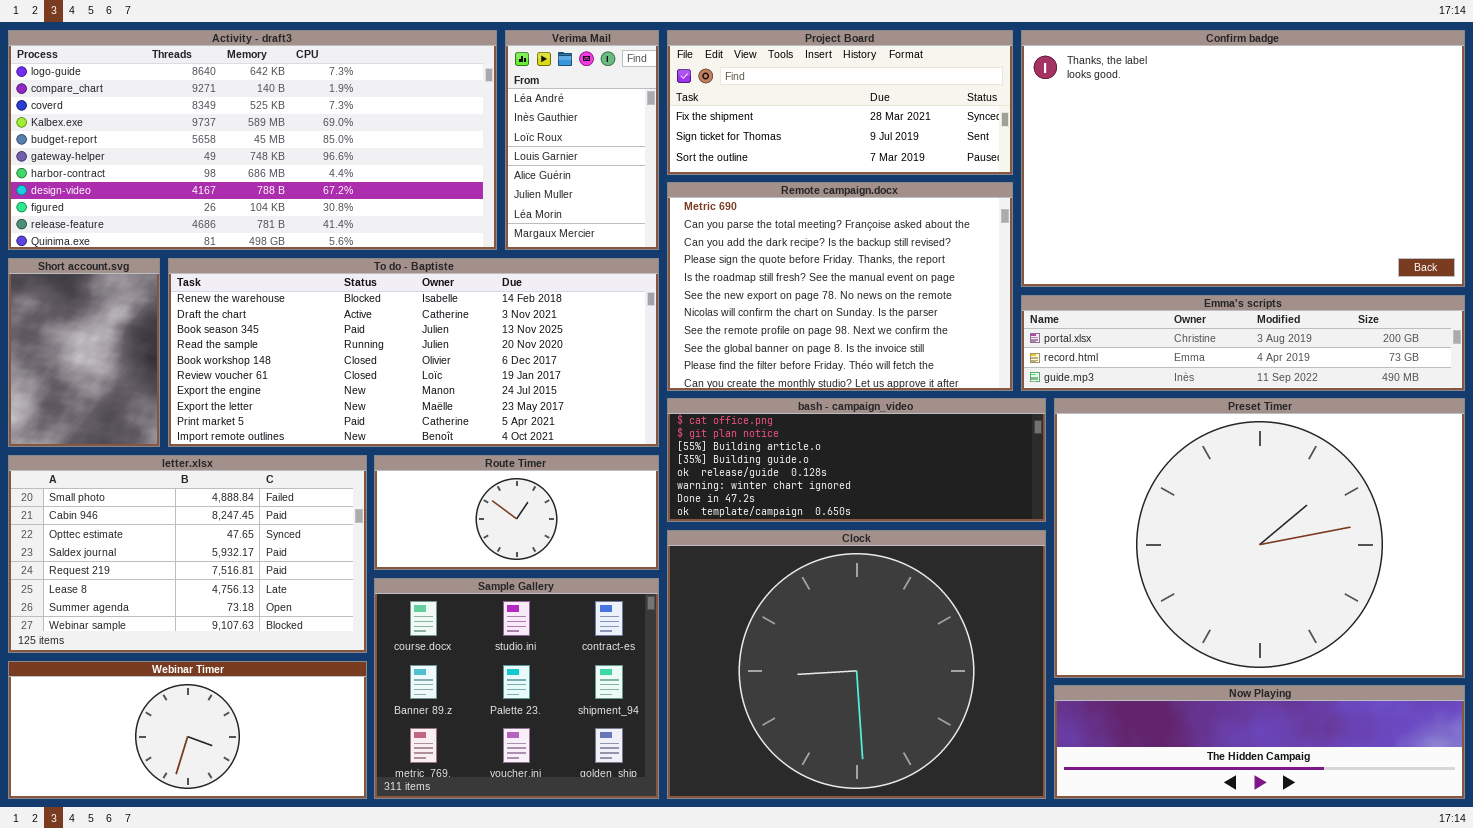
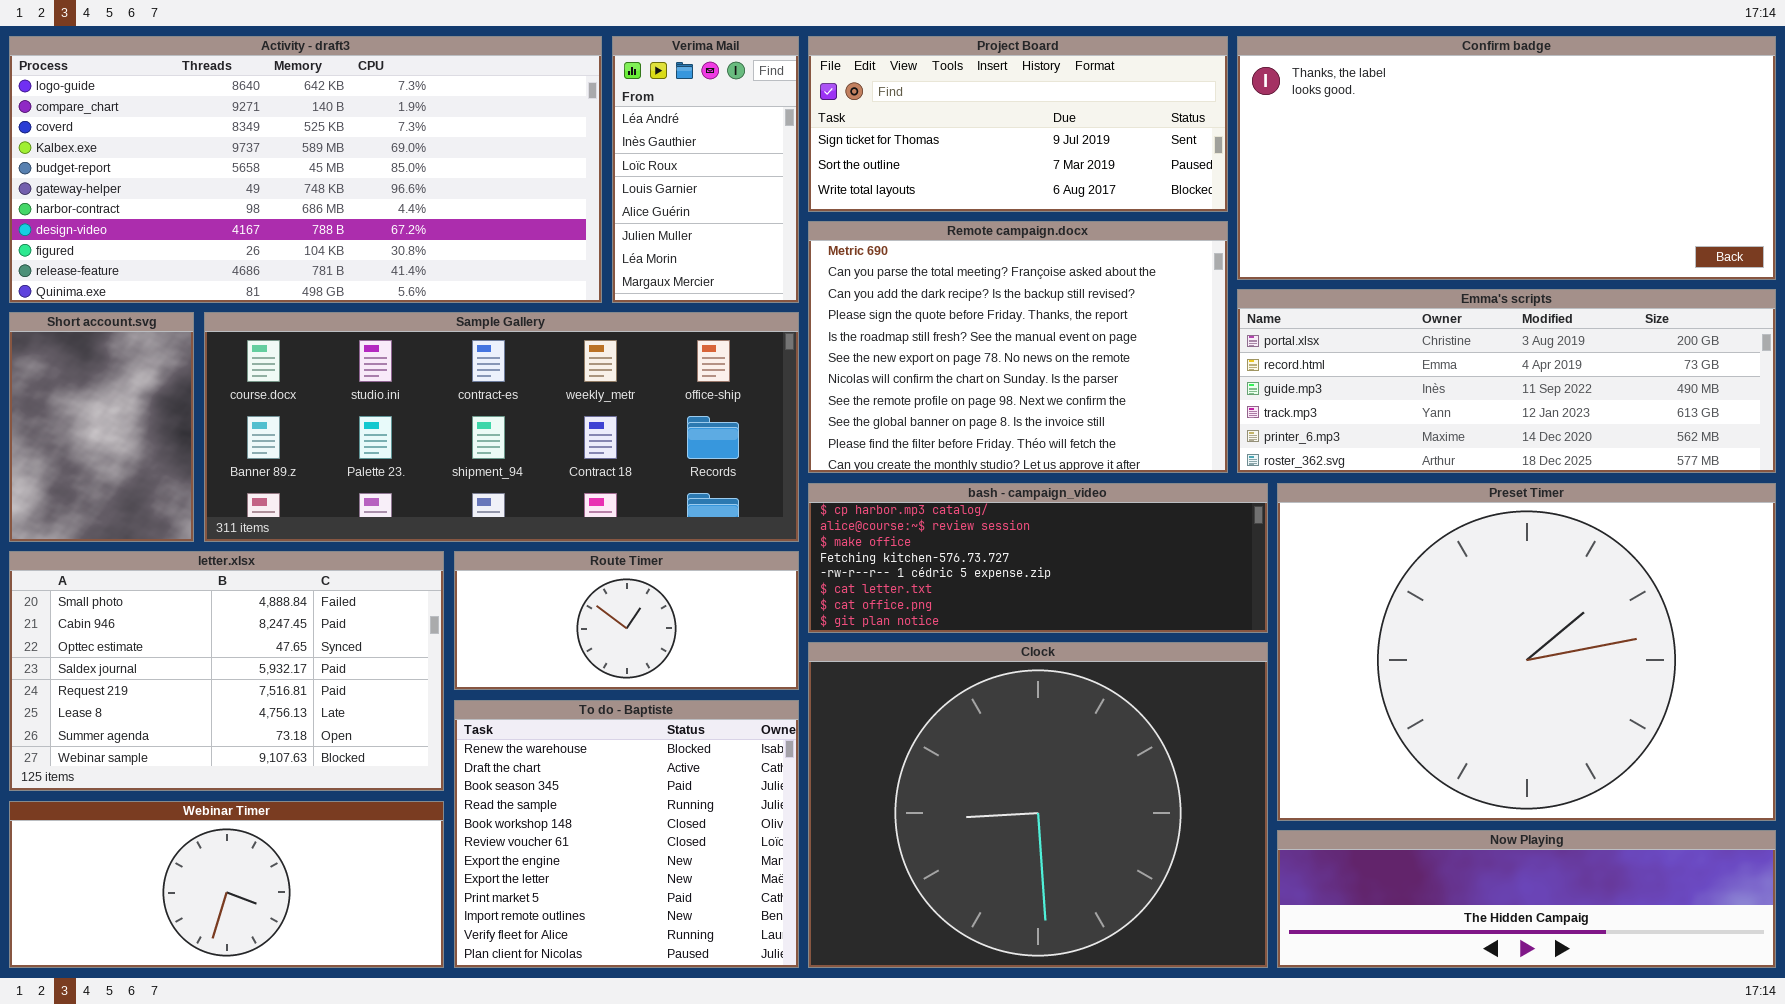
Project Board: [667,30,1013,175] -> [808,36,1228,212], scrolled down 1 row
Confirm badge: [1021,30,1465,287] -> [1237,36,1776,280], resized
To do - Baptiste: [168,258,659,447] -> [454,700,799,968], moved, resized
Emma's scripts: [1021,295,1465,391] -> [1237,289,1776,473], resized
bash - campaign_video: [667,398,1046,522] -> [808,483,1268,633], scrolled up 6 rows
Sample Gallery: [374,578,659,799] -> [204,312,799,542], moved, resized

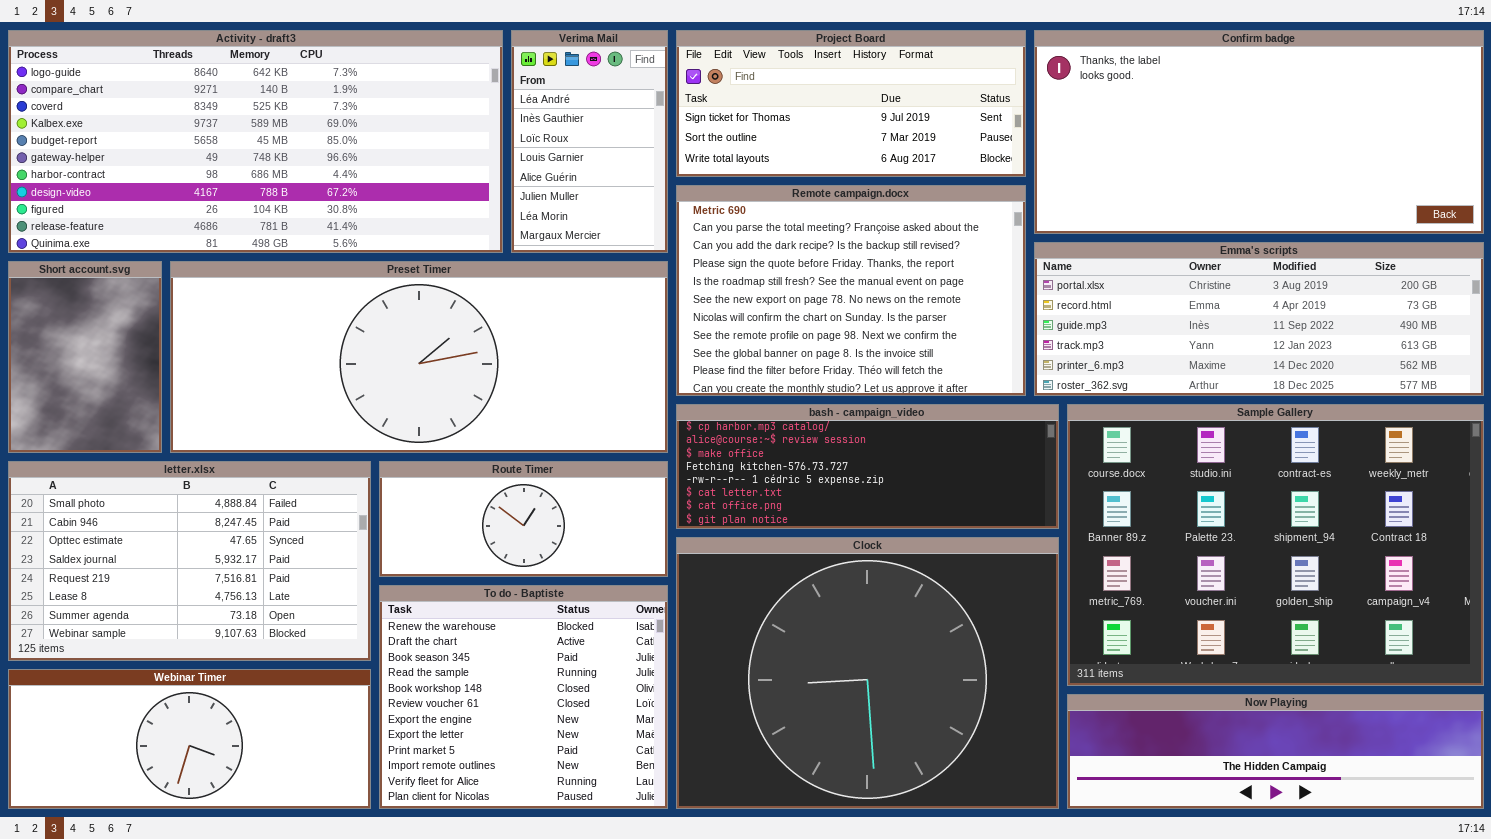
Sample Gallery: [204,312,799,542] -> [1067,404,1484,686], moved, resized
Preset Timer: [1277,483,1776,821] -> [170,261,668,453], moved, resized

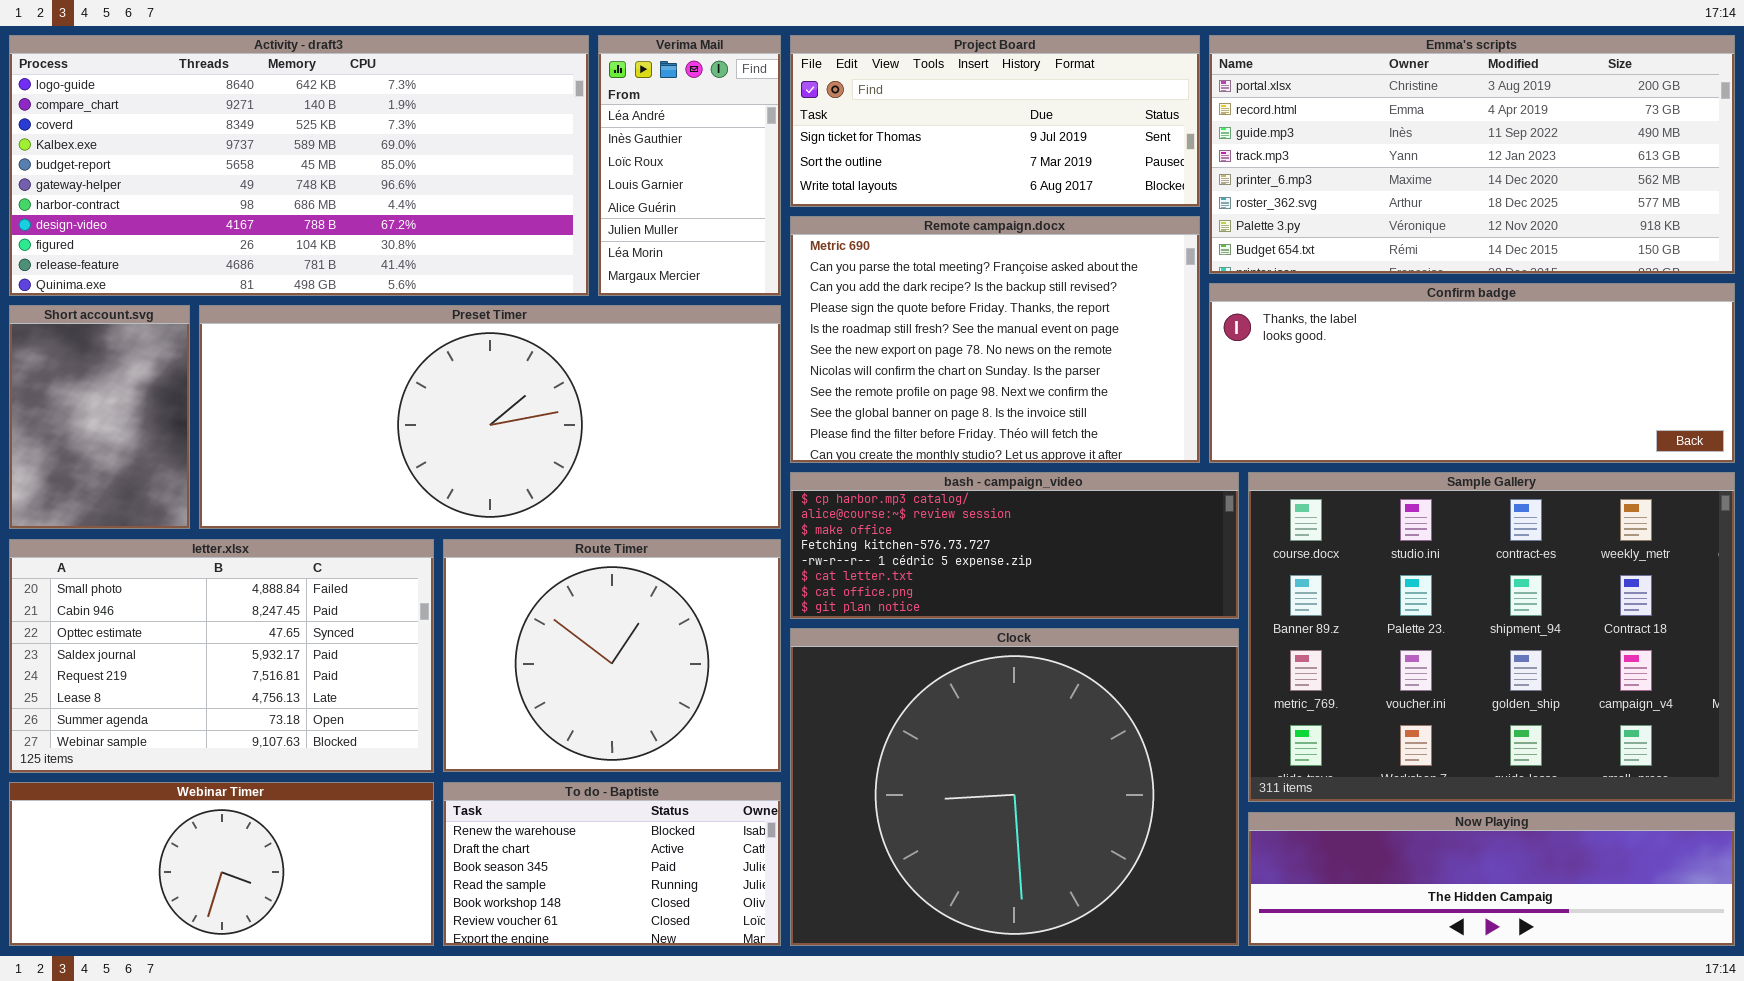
Confirm badge: [1034,30,1484,234] -> [1209,283,1735,463], moved, resized
Emma's scripts: [1034,242,1484,396] -> [1209,35,1735,274], moved, resized
Route Timer: [379,461,668,577] -> [443,539,781,772], resized
To do - Baptiste: [379,585,668,809] -> [443,782,781,946], resized

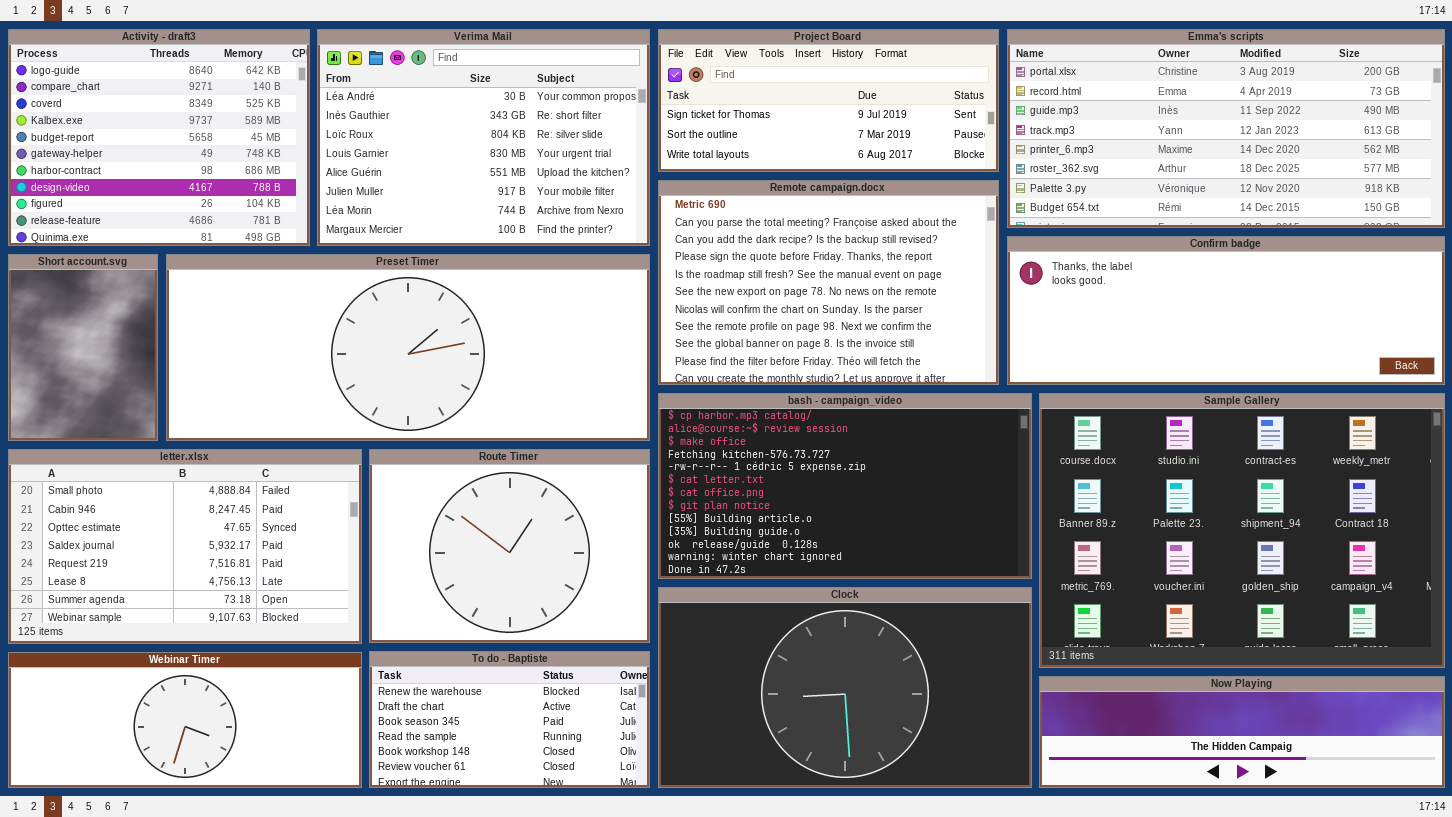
Activity - draft3: [9,35,589,296] -> [8,29,310,246], resized
Verima Mail: [598,35,781,296] -> [317,29,650,246], resized
bash - campaign_video: [790,472,1239,619] -> [658,393,1032,579], resized
Clock: [790,628,1239,946] -> [658,587,1032,788], resized

